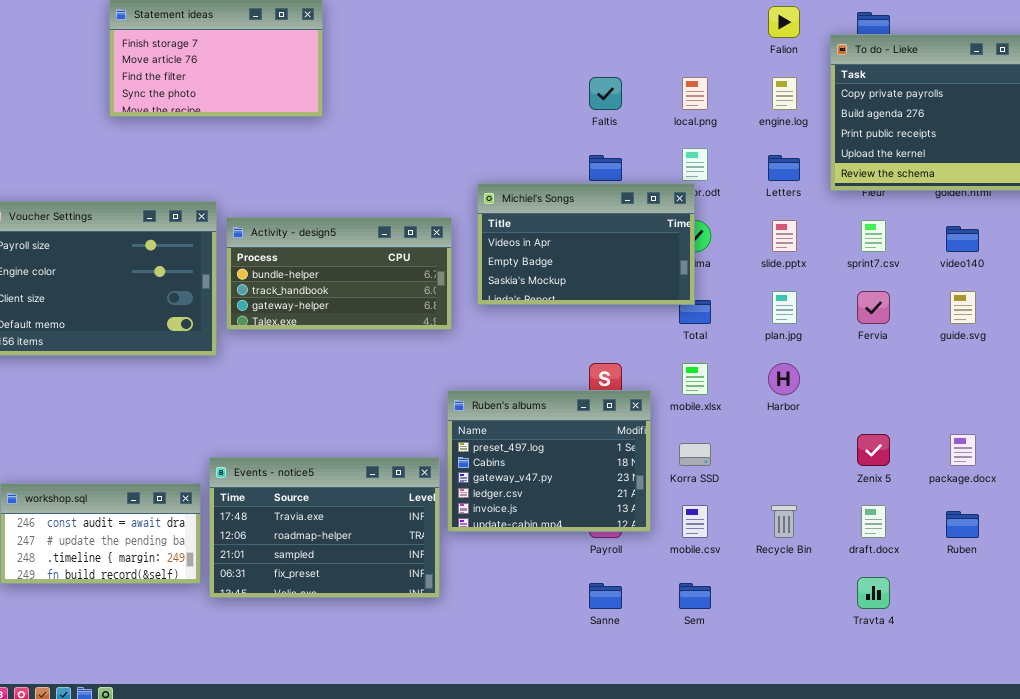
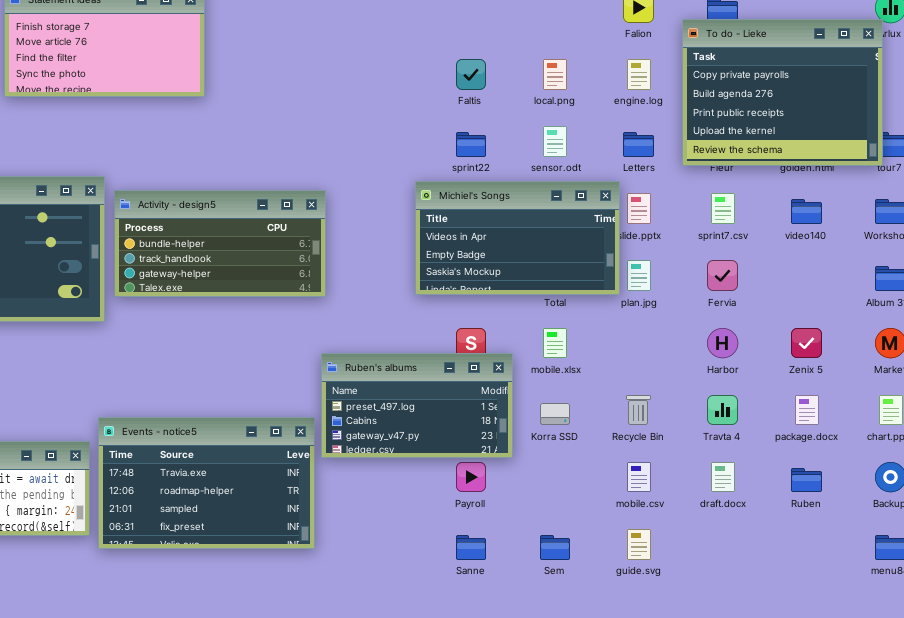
Michiel's Songs: [477,183,695,305] -> [415,181,620,295], moved
guide.svg: [950,291,976,324] -> [627,529,651,560], moved
Harbor: [768,363,800,395] -> [707,328,738,358], moved
Ruben's albums: [447,390,651,532] -> [321,353,513,458], resized
Zenix 5: [857,434,890,466] -> [791,328,822,358], moved
mobile.csv: [682,505,708,538] -> [627,462,651,492], moved
Recycle Bin: [771,505,797,538] -> [626,395,651,425], moved
Travta 4: [857,577,890,609] -> [707,395,738,425], moved

